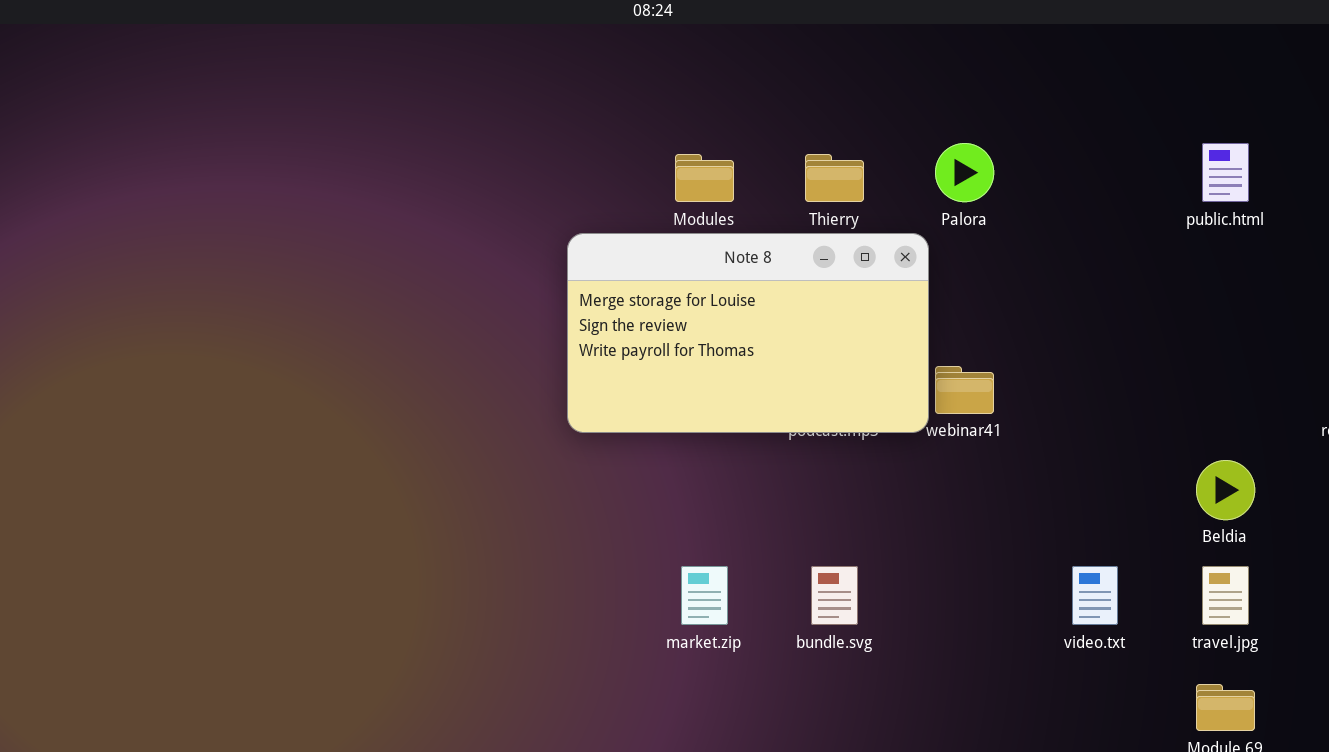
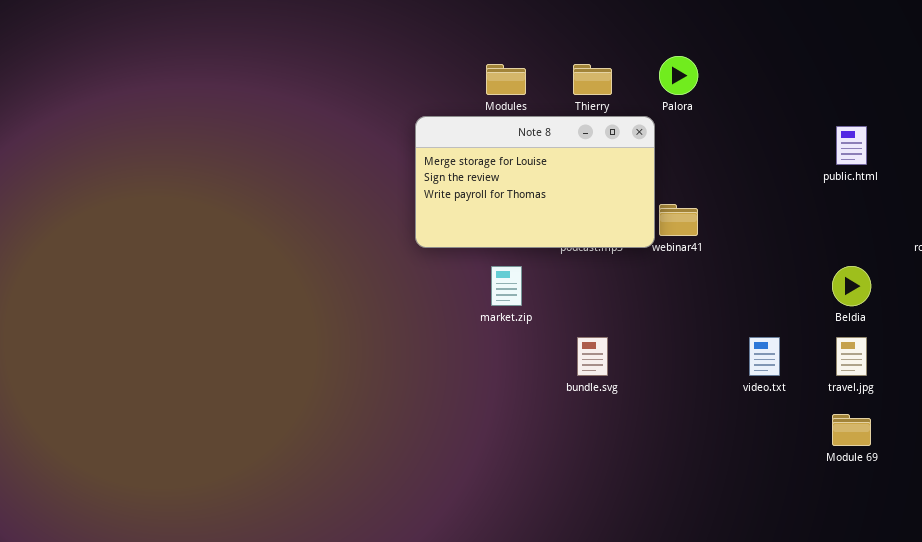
public.html: [1202,143,1249,202] -> [836,126,867,165], moved
market.zip: [681,566,728,625] -> [491,266,522,306], moved

